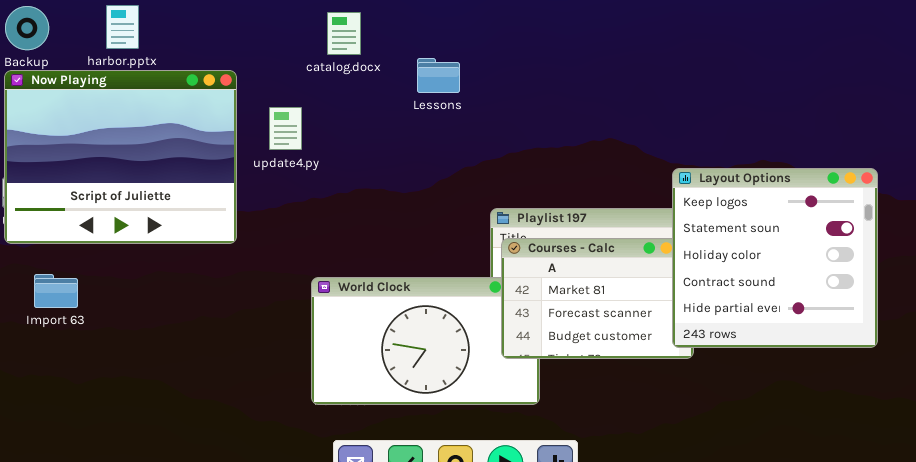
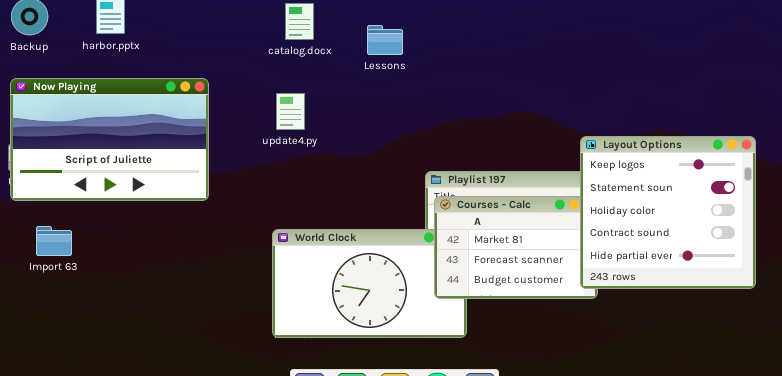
Lessons: [417,58,460,93] -> [367,25,403,55], moved
Now Playing: [4,70,237,244] -> [10,78,209,201], resized
update4.py: [269,107,302,150] -> [276,93,305,130], moved

